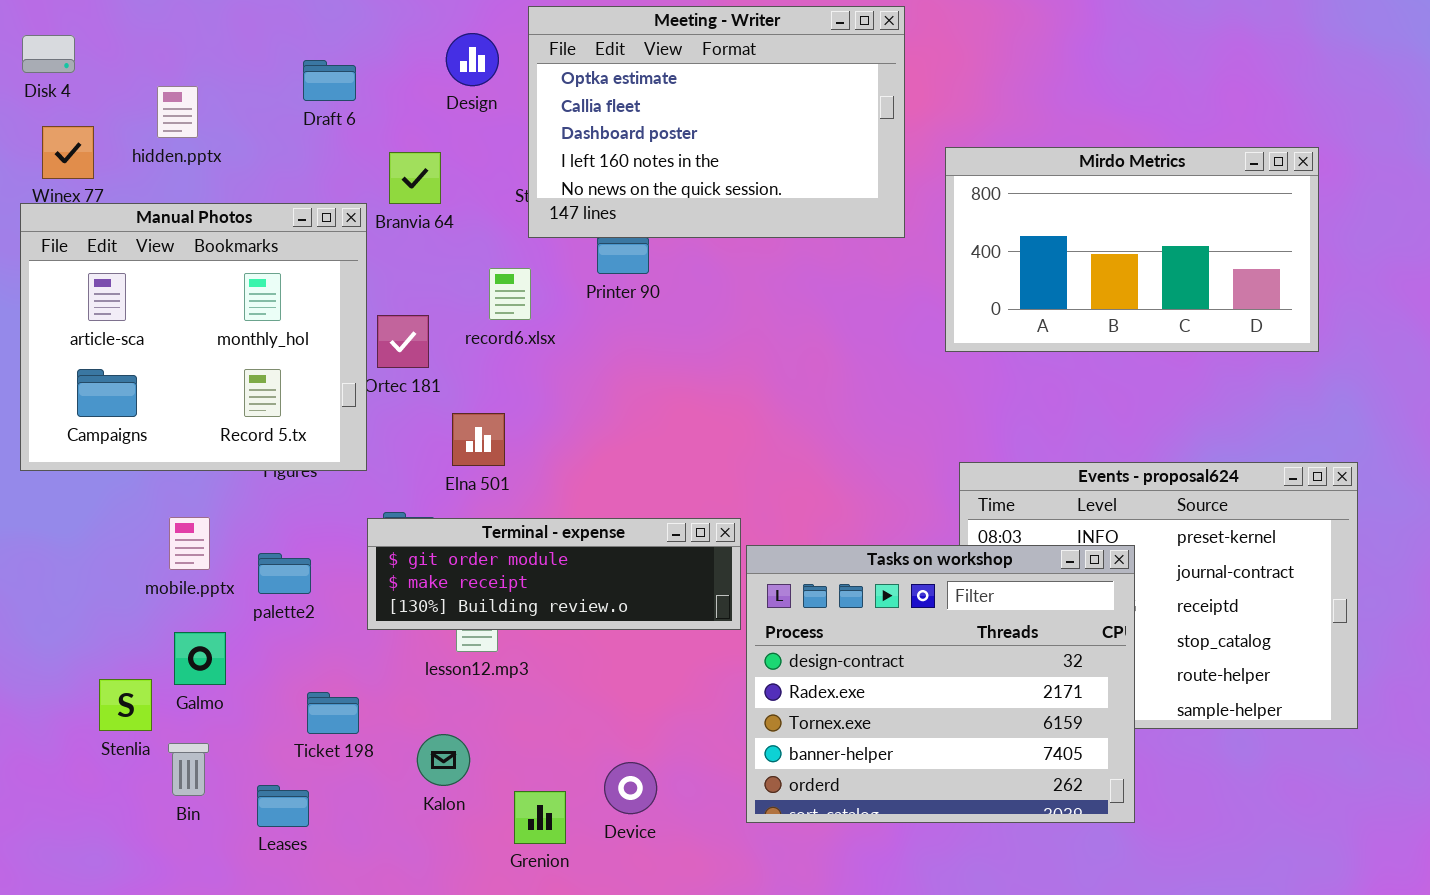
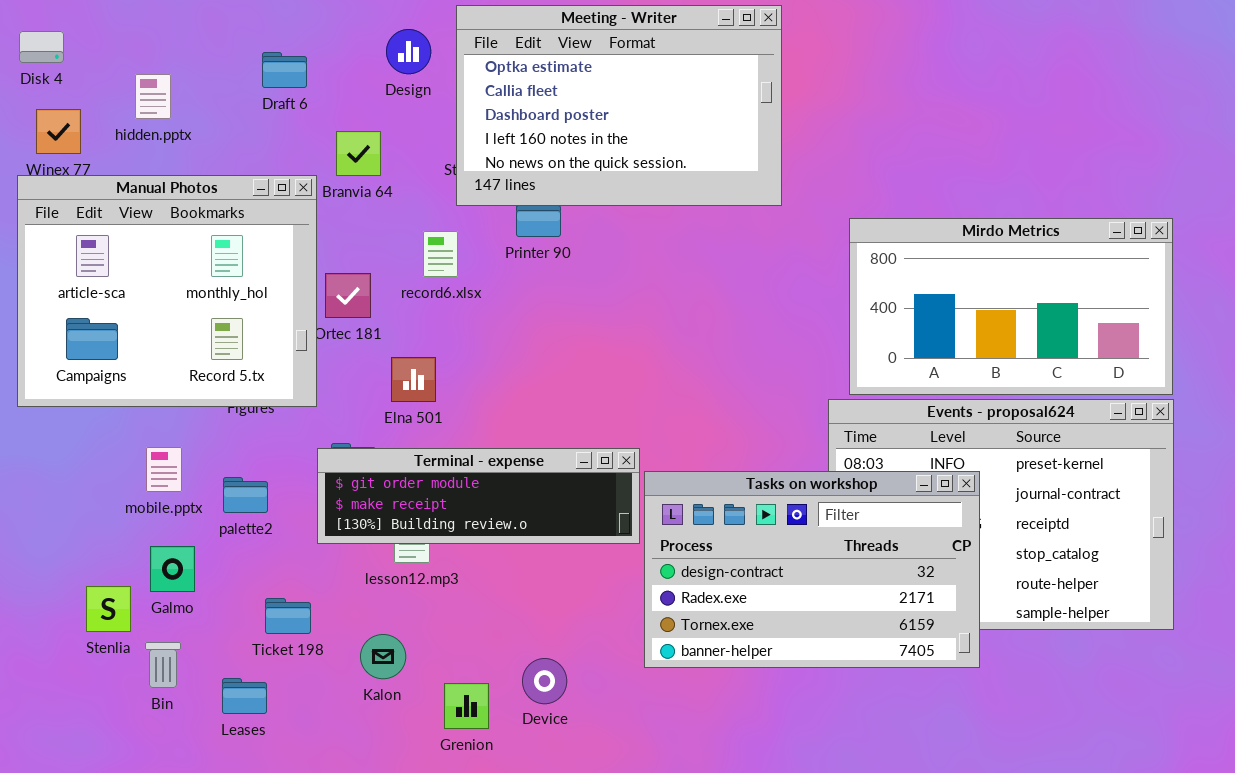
Mirdo Metrics: [945,147,1319,352] -> [849,218,1173,395], moved
Tasks on workshop: [746,545,1135,823] -> [644,471,980,668], resized

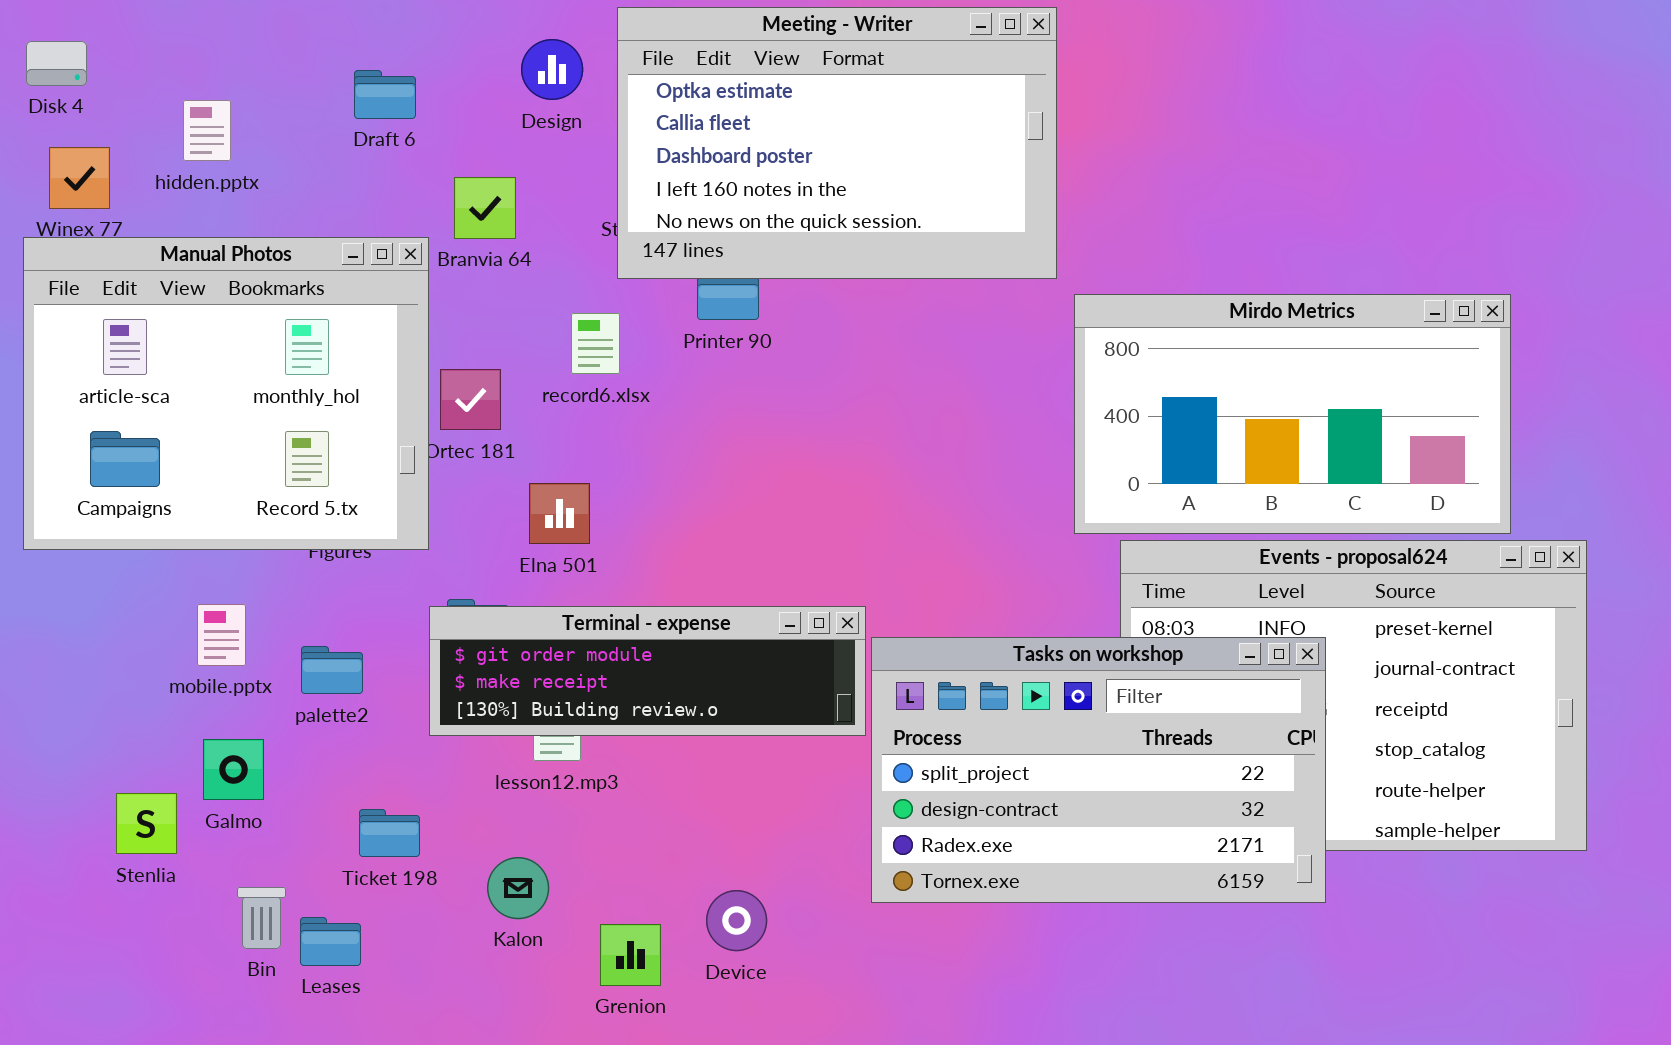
Mirdo Metrics: [849,218,1173,395] -> [1074,294,1511,534], moved
Tasks on workshop: [644,471,980,668] -> [871,637,1326,903], scrolled up 1 row
Bin: [145,642,181,688] -> [237,887,286,949], moved

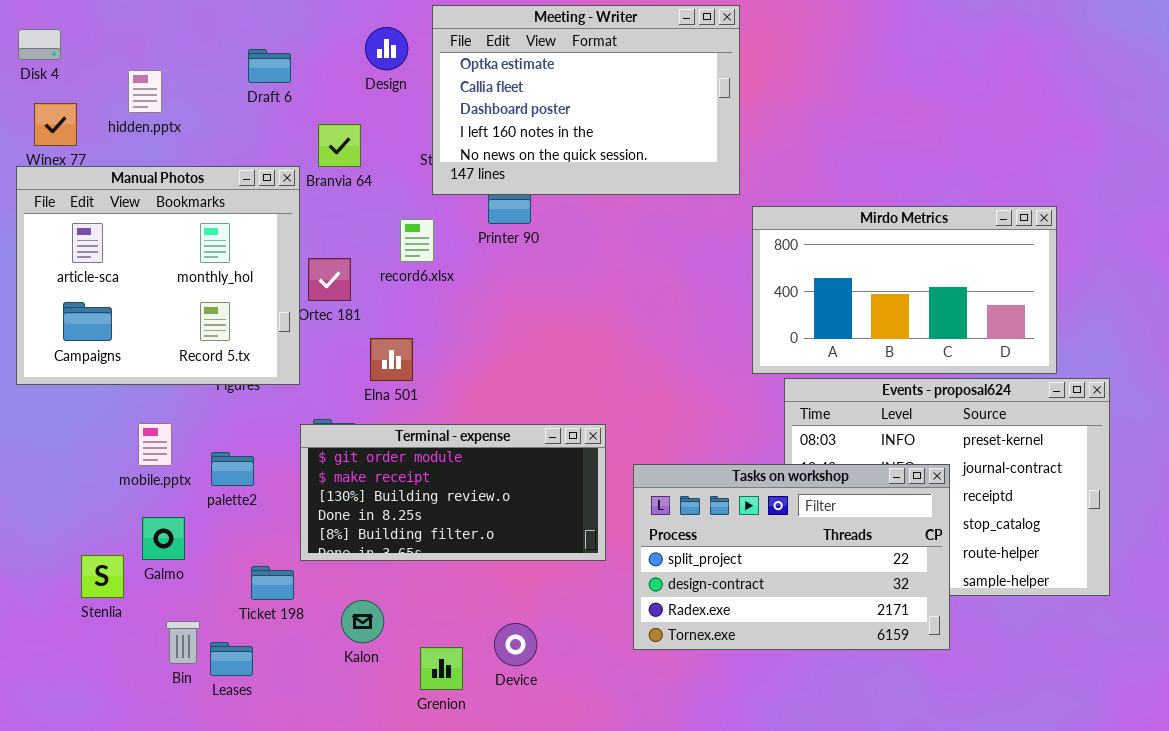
Terminal - expense: [429,606,866,736] -> [300,424,606,561], resized
Tasks on workshop: [871,637,1326,903] -> [633,464,950,650], moved

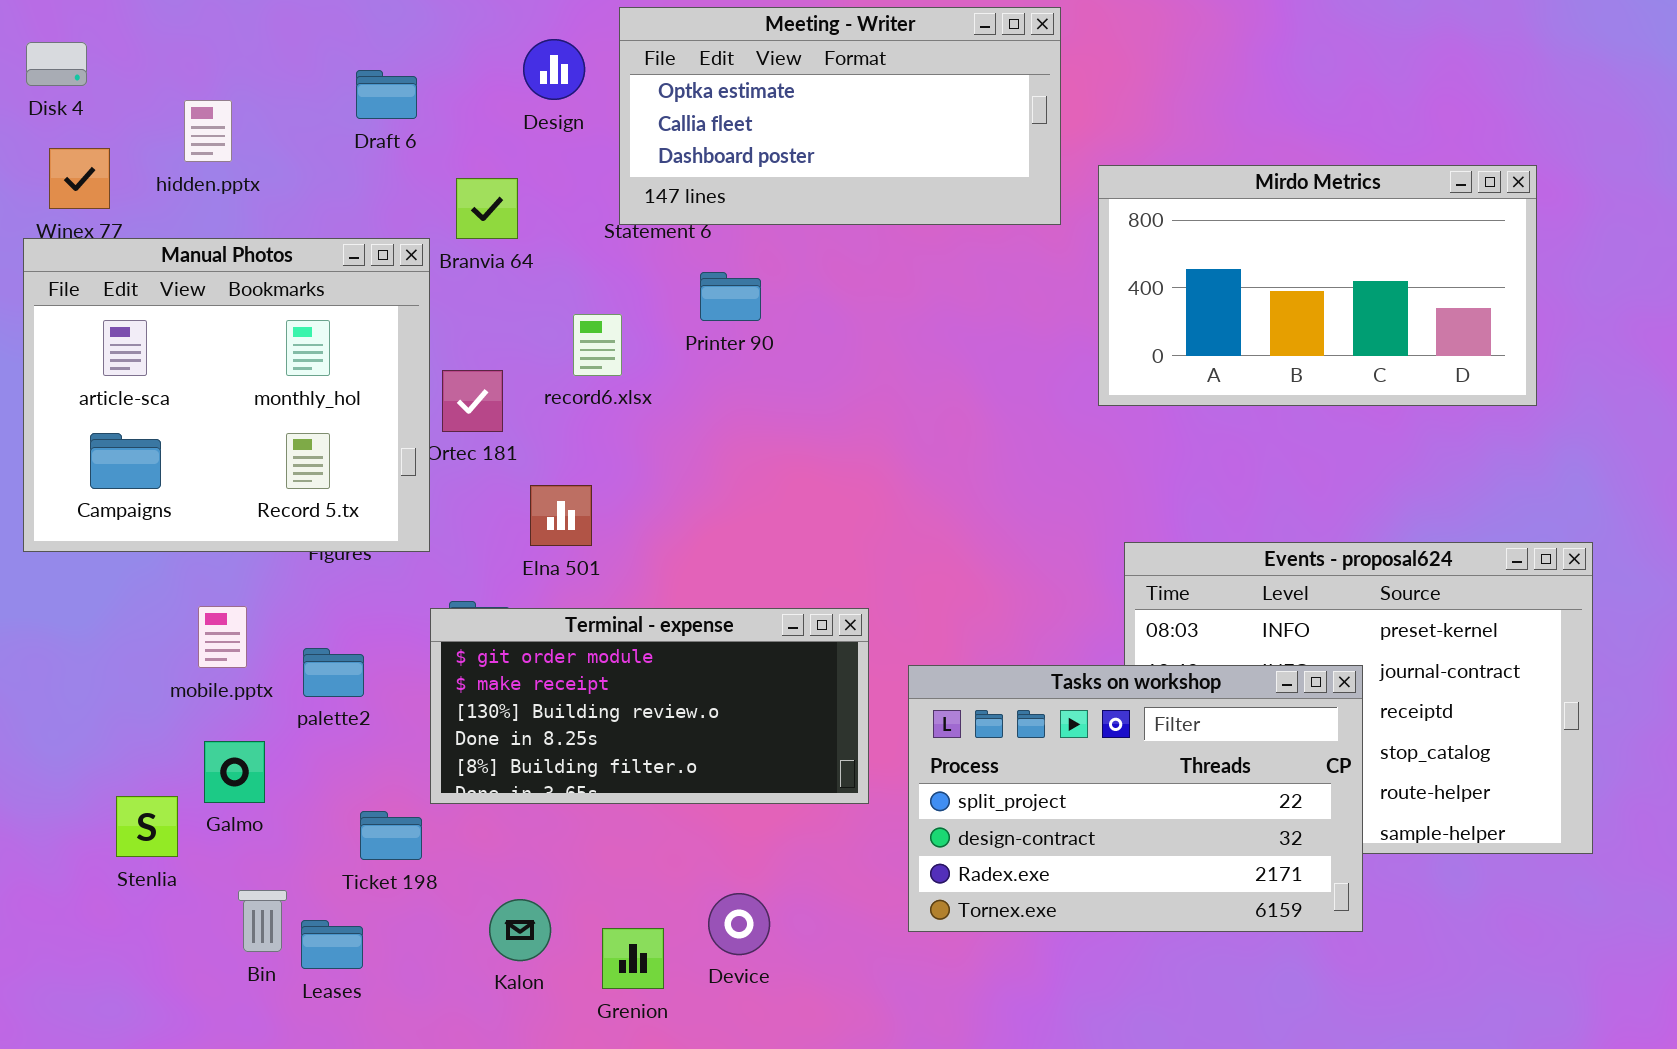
Meeting - Writer: [432,5,740,195] -> [619,7,1061,225], resized
Mirdo Metrics: [752,206,1057,374] -> [1098,165,1537,406], moved
Kalon: [341,600,384,643] -> [489,899,551,961], moved

